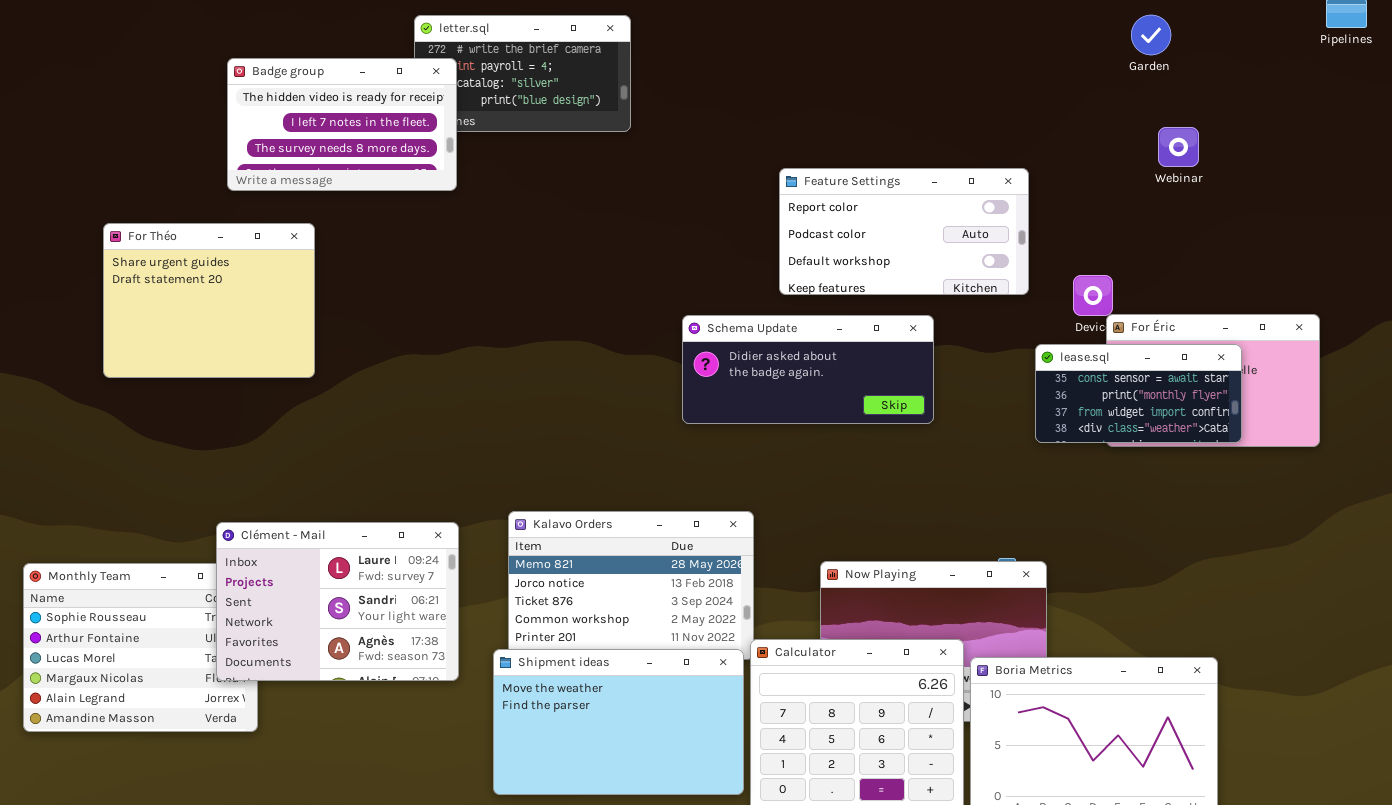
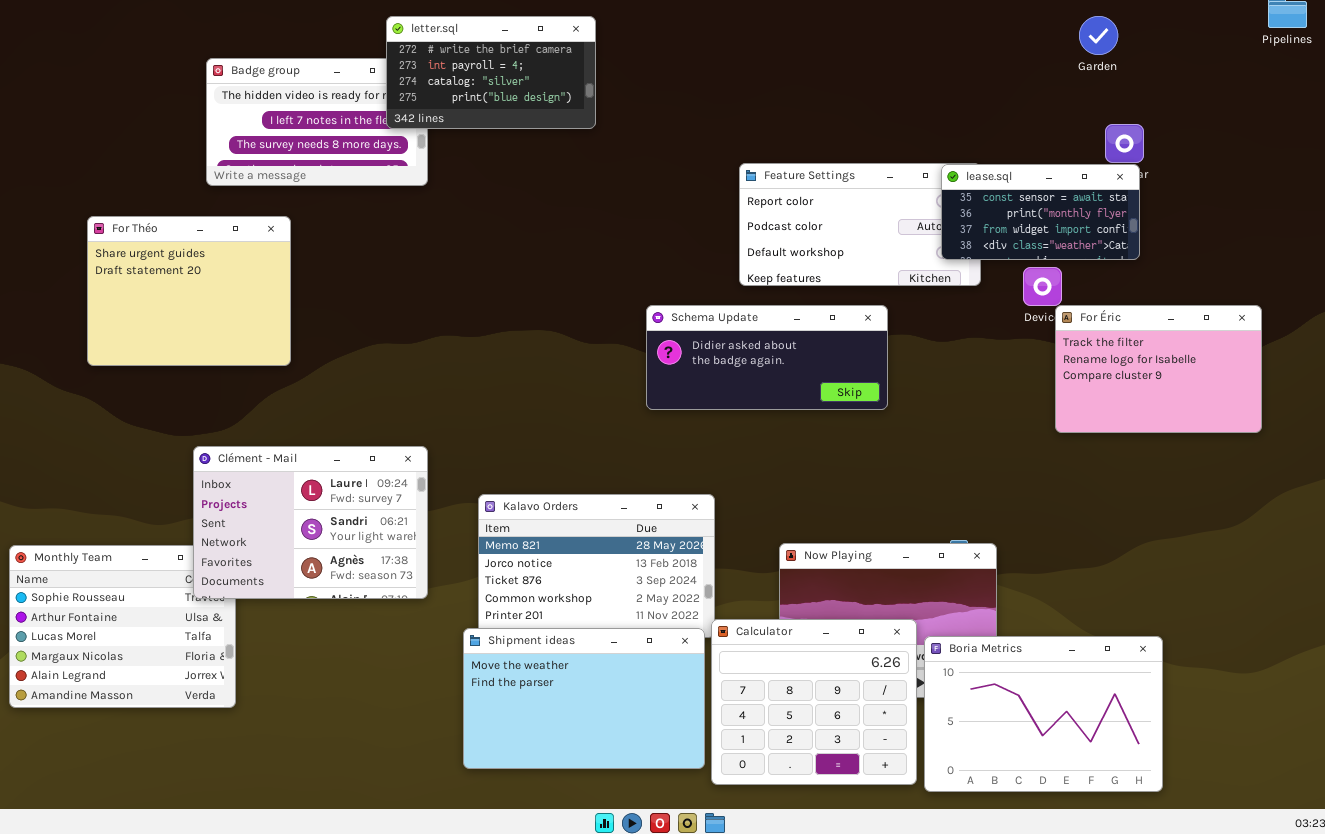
letter.sql: [414,15,631,132] -> [386,16,596,129], raised
lease.sql: [1035,344,1242,443] -> [941,164,1140,260], moved
Clément - Mail: [216,522,459,681] -> [193,446,428,599], moved

